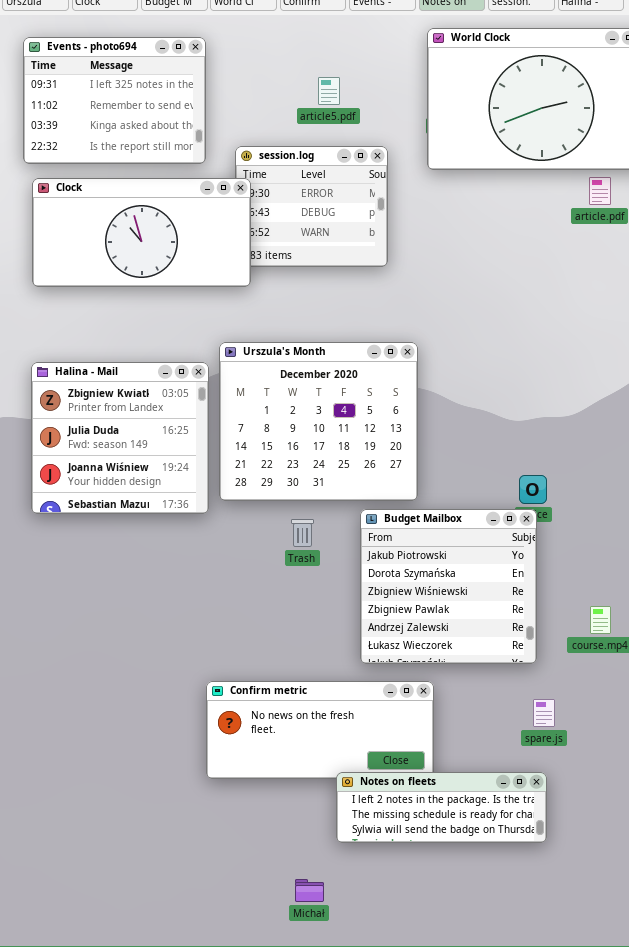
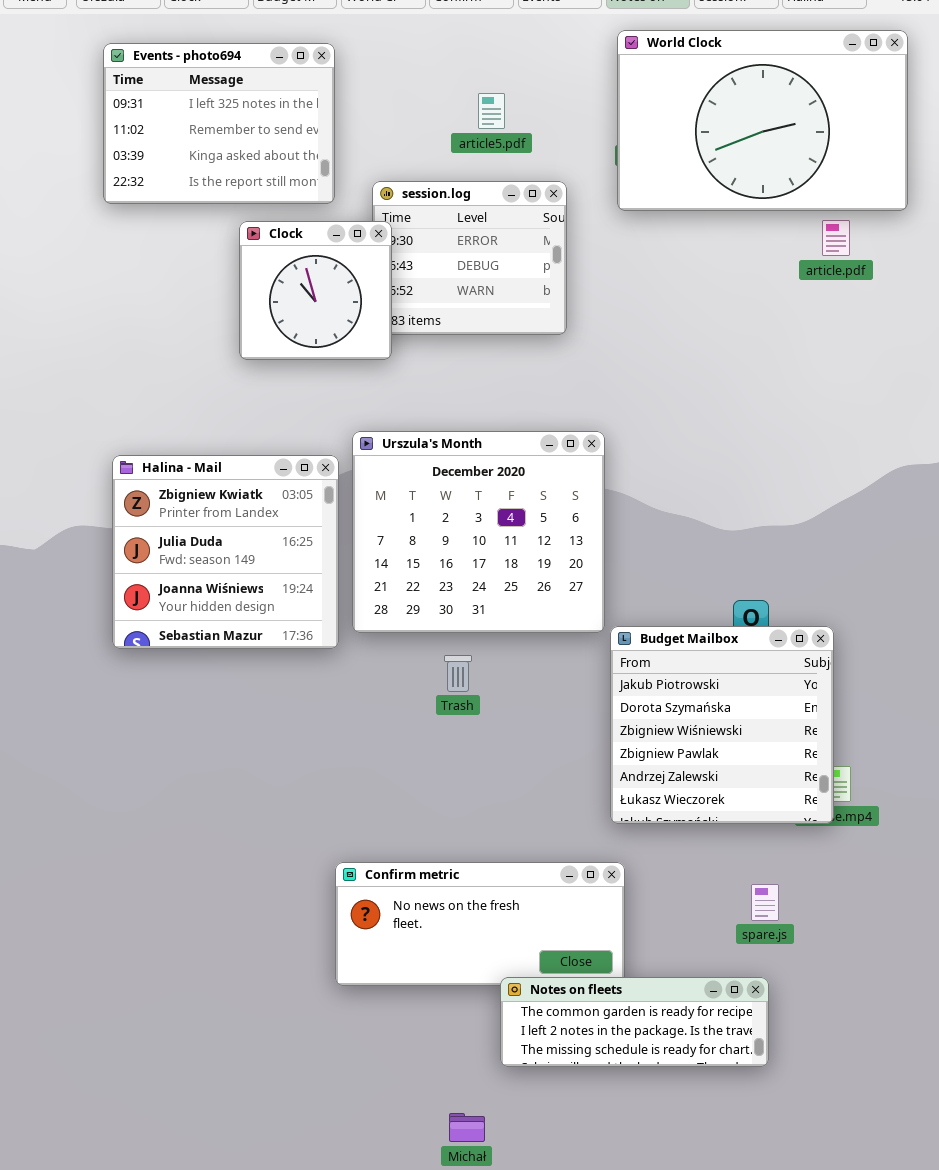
Clock: [32,178,251,287] -> [239,221,392,360], resized
Budget Mailbox: [360,509,537,664] -> [610,626,834,824], moved
Notes on fleets: [336,772,547,843] -> [500,977,769,1067], scrolled up 1 row

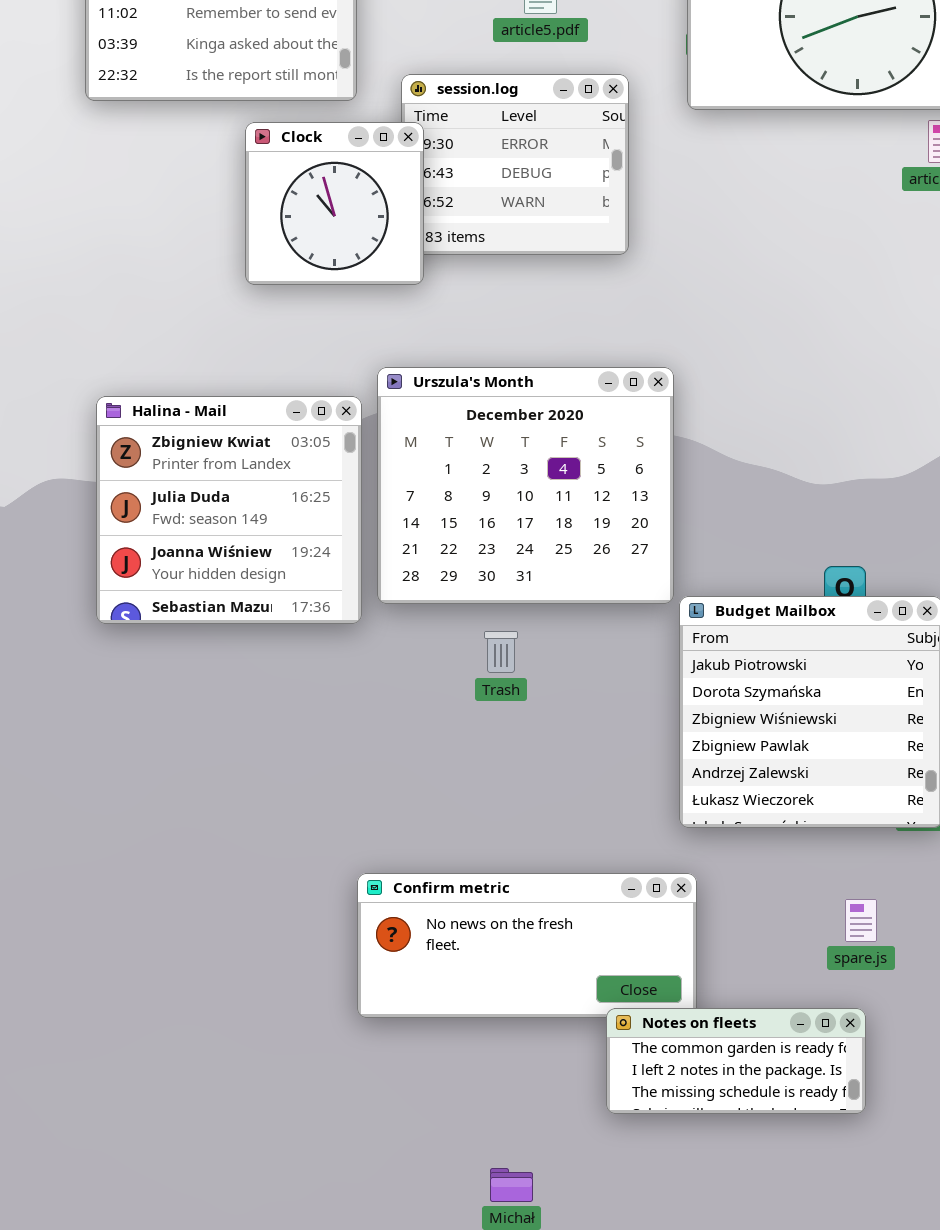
Notes on fleets: [500,977,769,1067] -> [606,1008,866,1114], resized

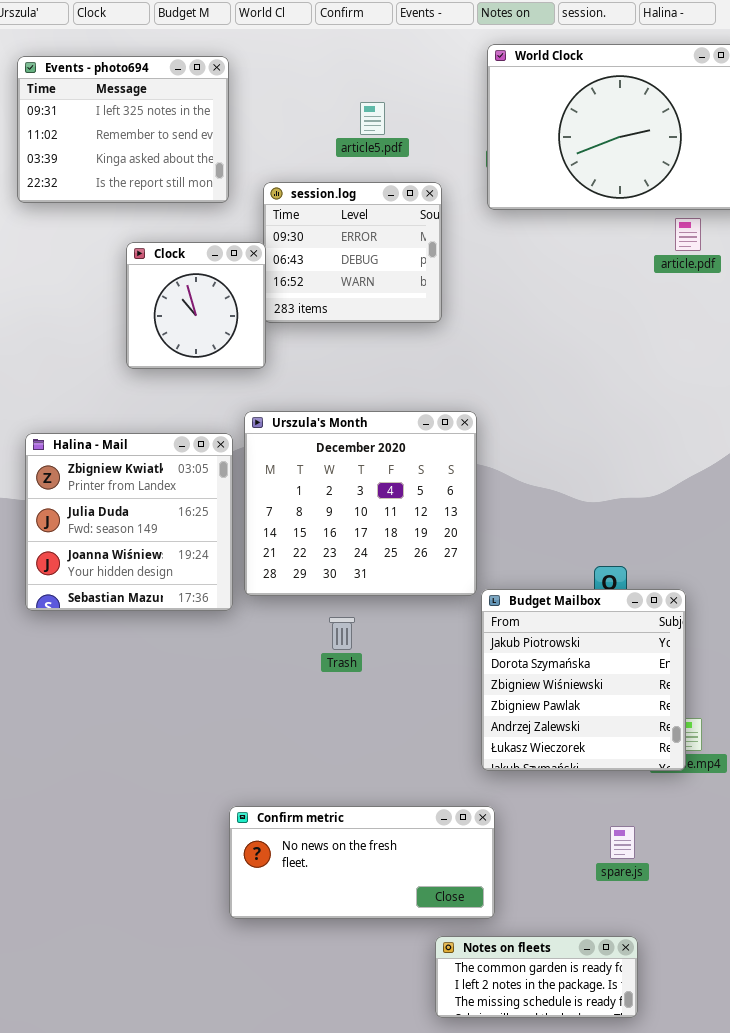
Clock: [245,122,424,285] -> [126,242,266,369], moved
Notes on fleets: [606,1008,866,1114] -> [435,936,638,1018], moved

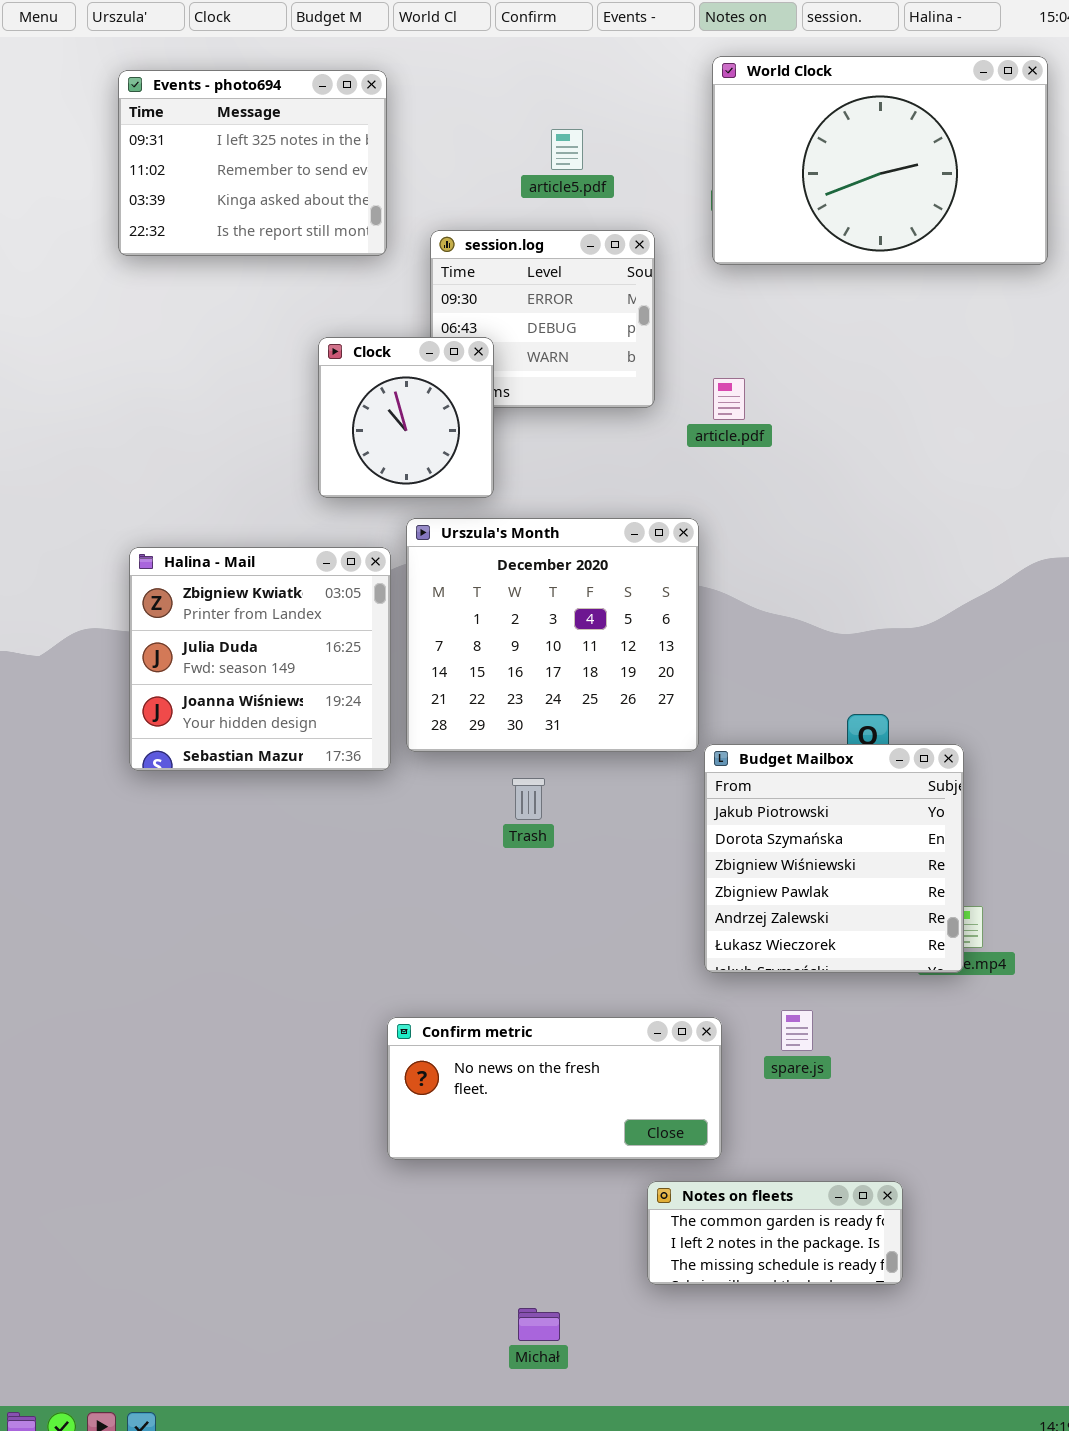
article.pdf: [675,218,701,251] -> [713,378,745,420], moved
Clock: [126,242,266,369] -> [318,337,494,498], moved
spare.js: [610,826,635,859] -> [781,1010,813,1051], moved

